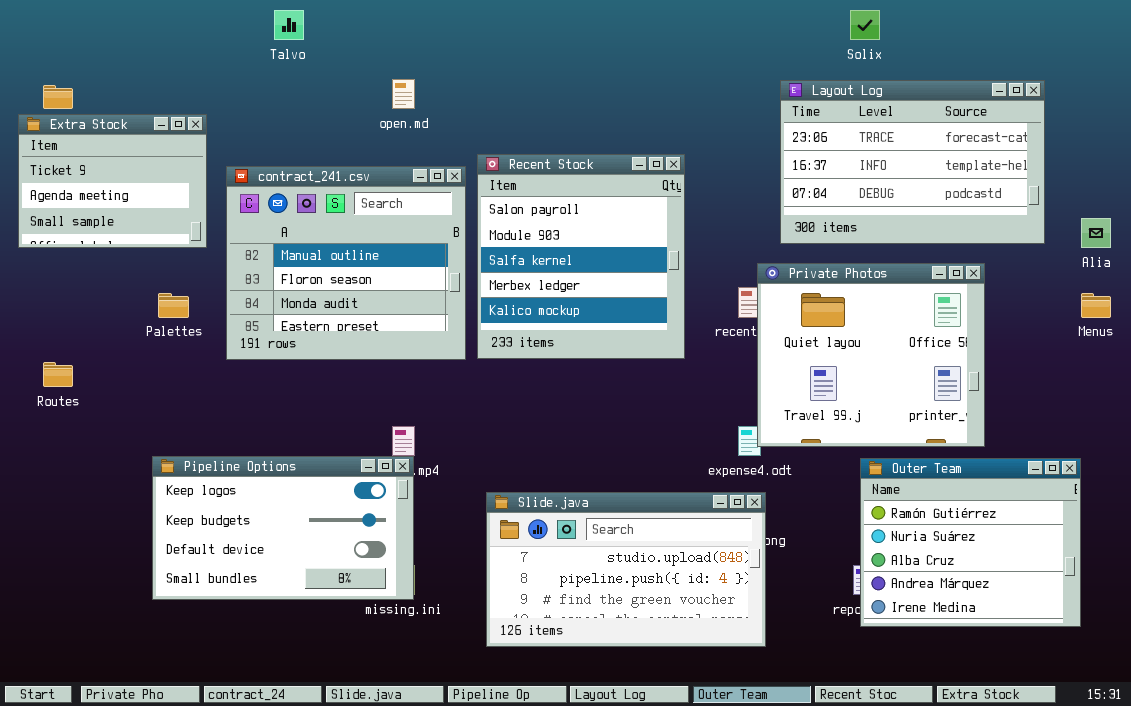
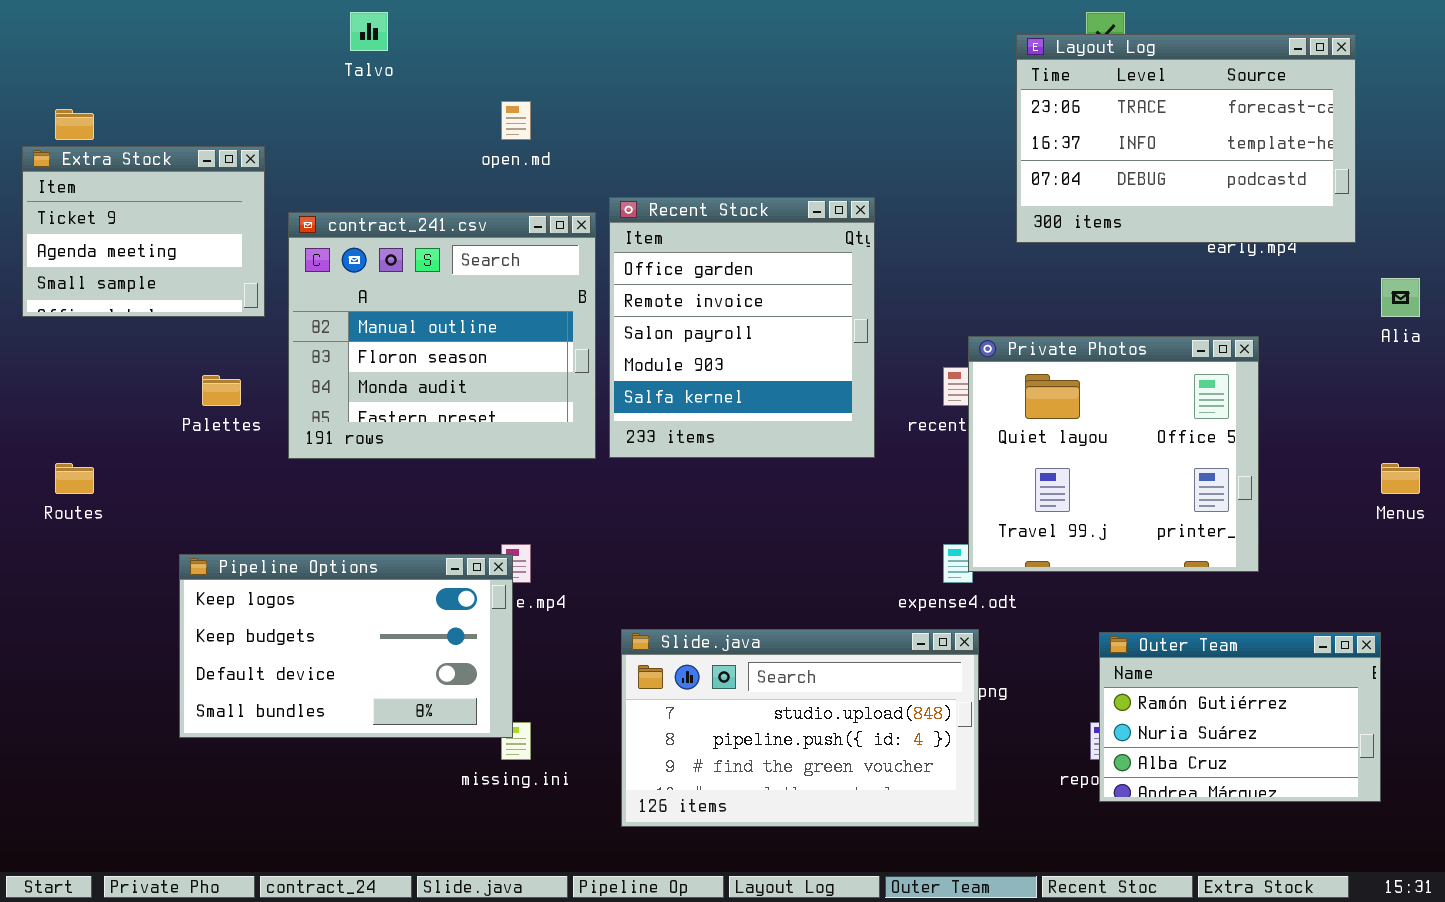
Layout Log: [780,80,1045,244] -> [1016,34,1356,243], moved
Recent Stock: [477,154,685,359] -> [609,197,875,458], scrolled up 2 rows
Menus: [1081,293,1111,318] -> [1381,463,1420,494], moved
Pipeline Options: [152,456,414,600] -> [179,554,513,738], moved
Outer Team: [860,458,1081,627] -> [1099,632,1381,802], resized

